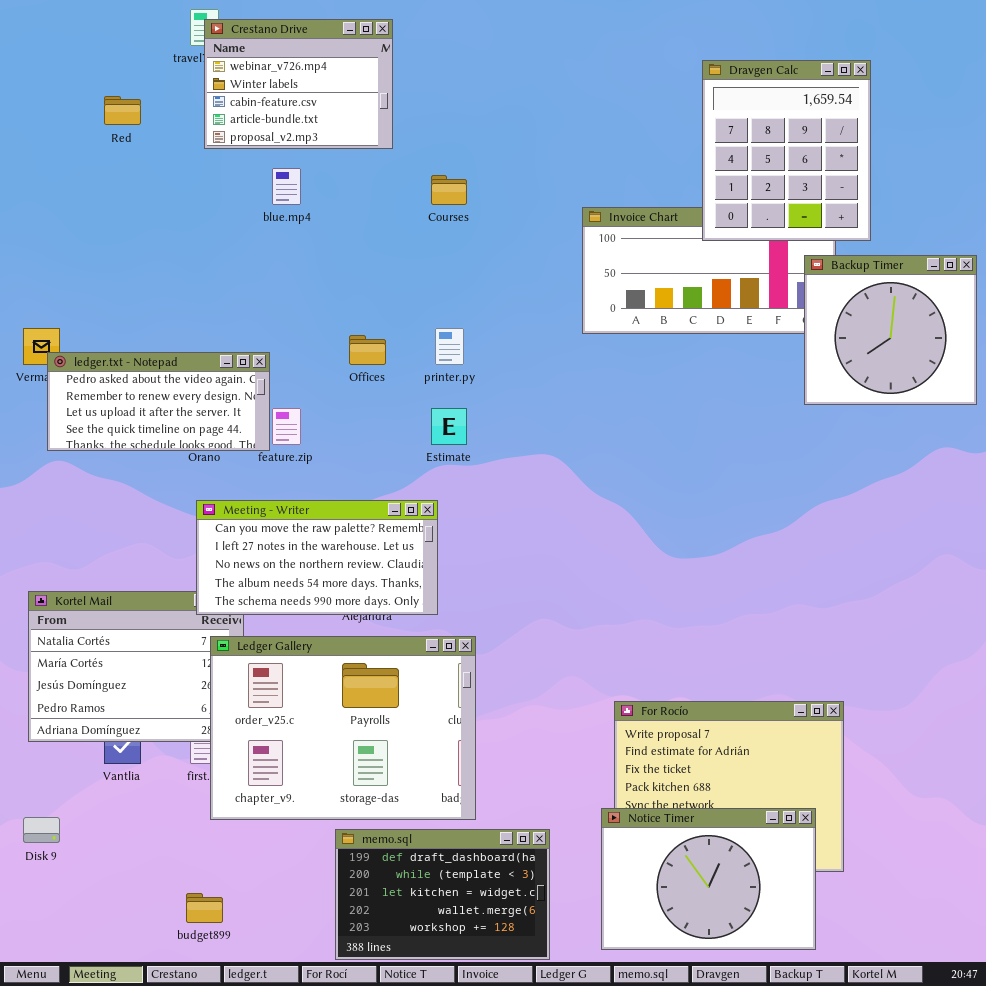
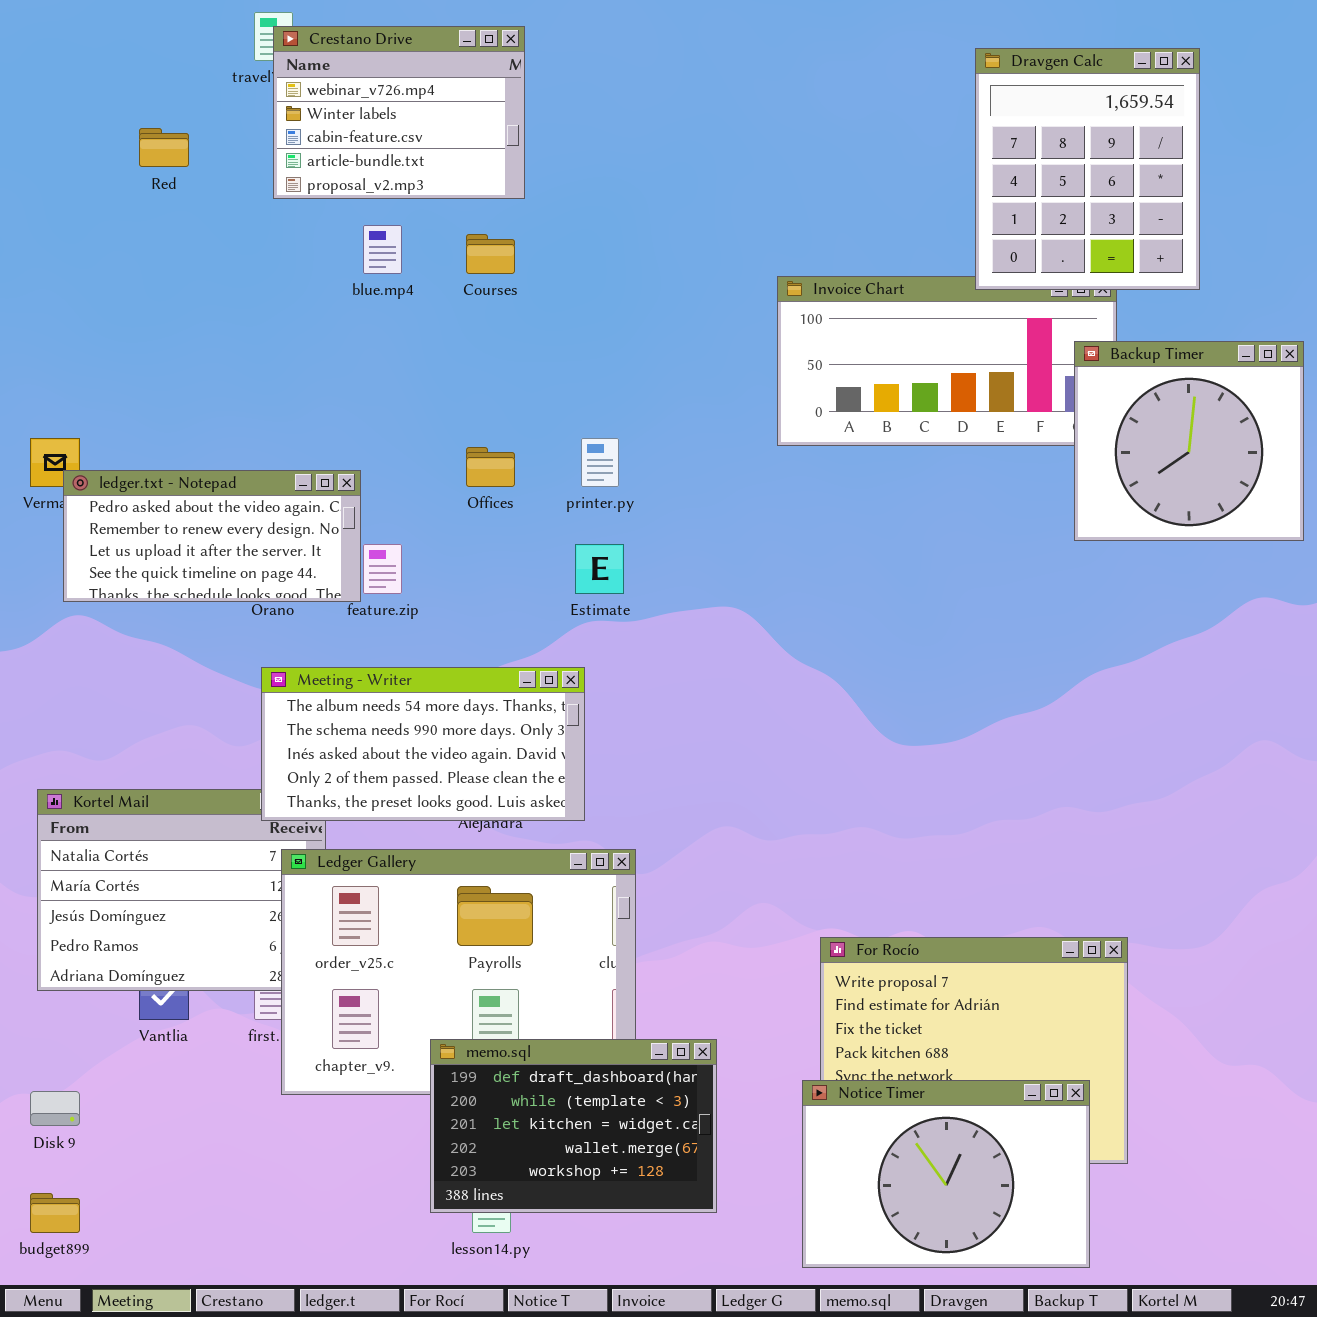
Dravgen Calc: [702,60,871,241] -> [975,48,1200,290], moved
Courses: [431,175,467,205] -> [466,234,515,274], moved
Meeting - Writer: [196,500,438,615] -> [261,667,585,821], scrolled down 3 rows
memo.sql: [335,829,550,960] -> [430,1039,717,1213], moved
budget899: [186,893,223,923] -> [30,1193,80,1233], moved

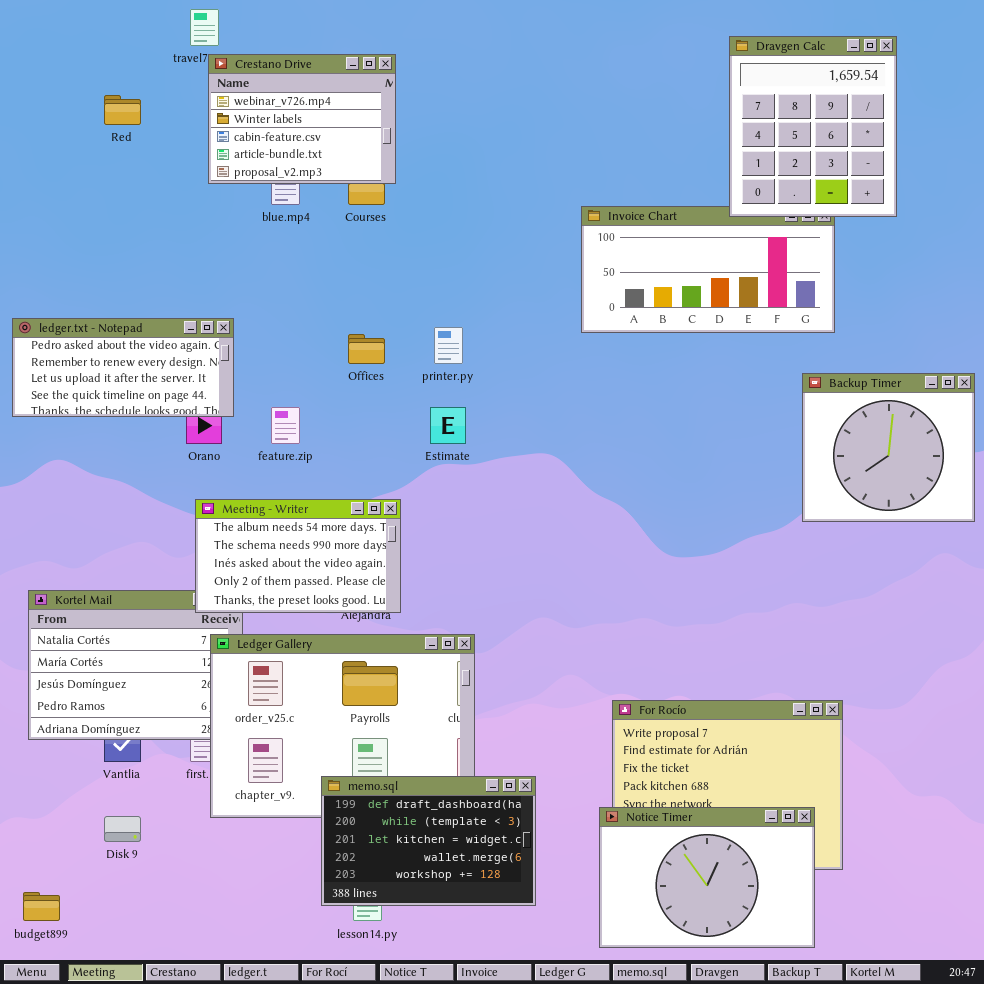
Crestano Drive: [273,26,525,199] -> [208,54,396,184], moved
Backup Timer: [1074,341,1304,541] -> [802,373,975,522], moved
ledger.txt - Notepad: [63,470,361,602] -> [12,318,234,417], moved
Meeting - Writer: [261,667,585,821] -> [195,499,401,613], resized
Disk 9: [30,1091,80,1126] -> [104,816,141,842], moved

